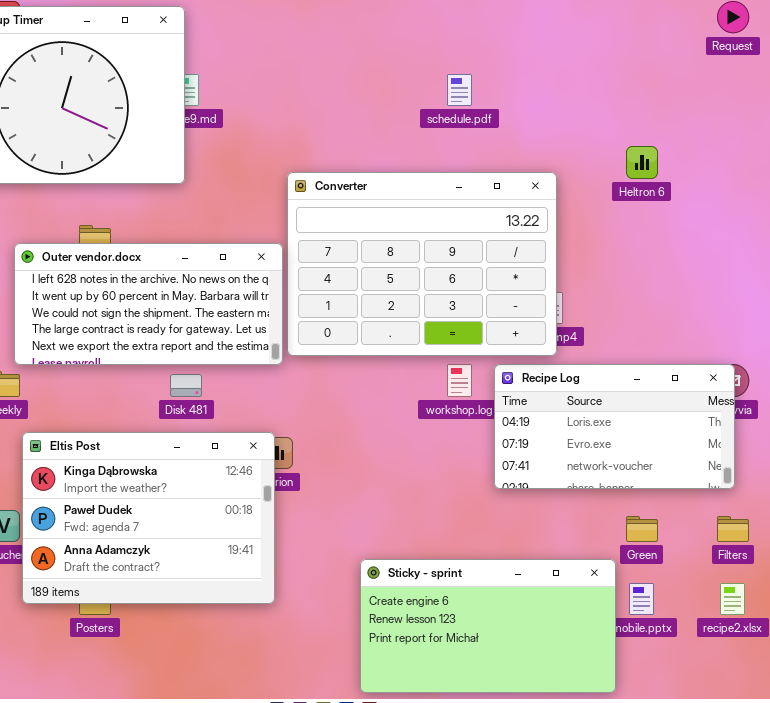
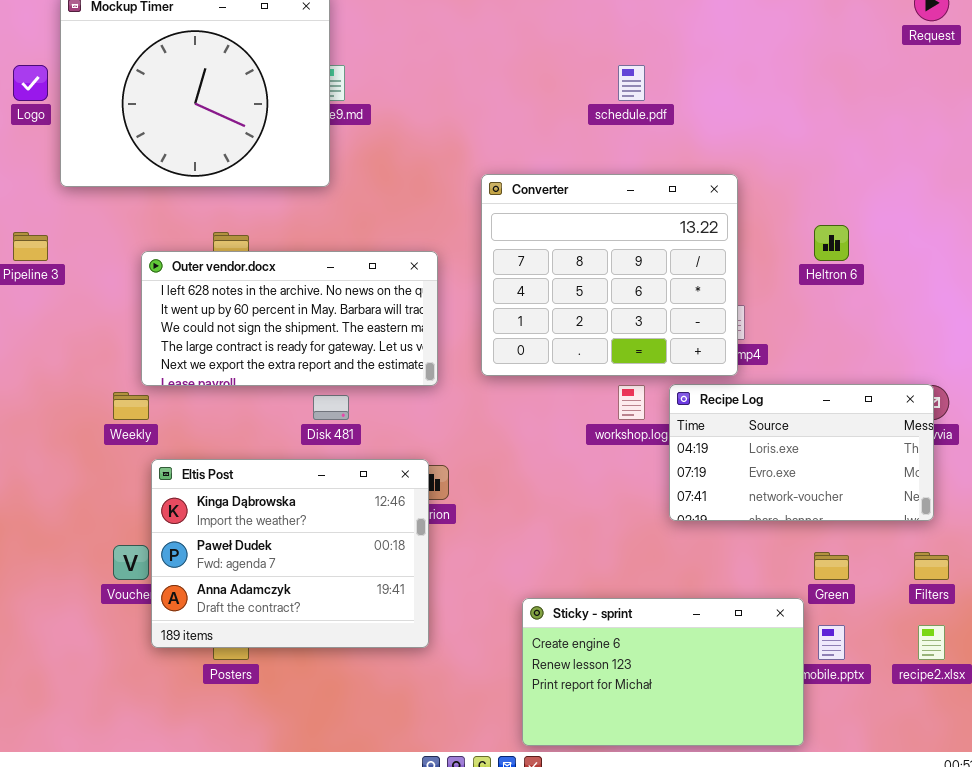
Heltron 6: [626,146,658,179] -> [814,225,849,261], moved
Converter: [287,172,557,356] -> [481,174,738,376], resized

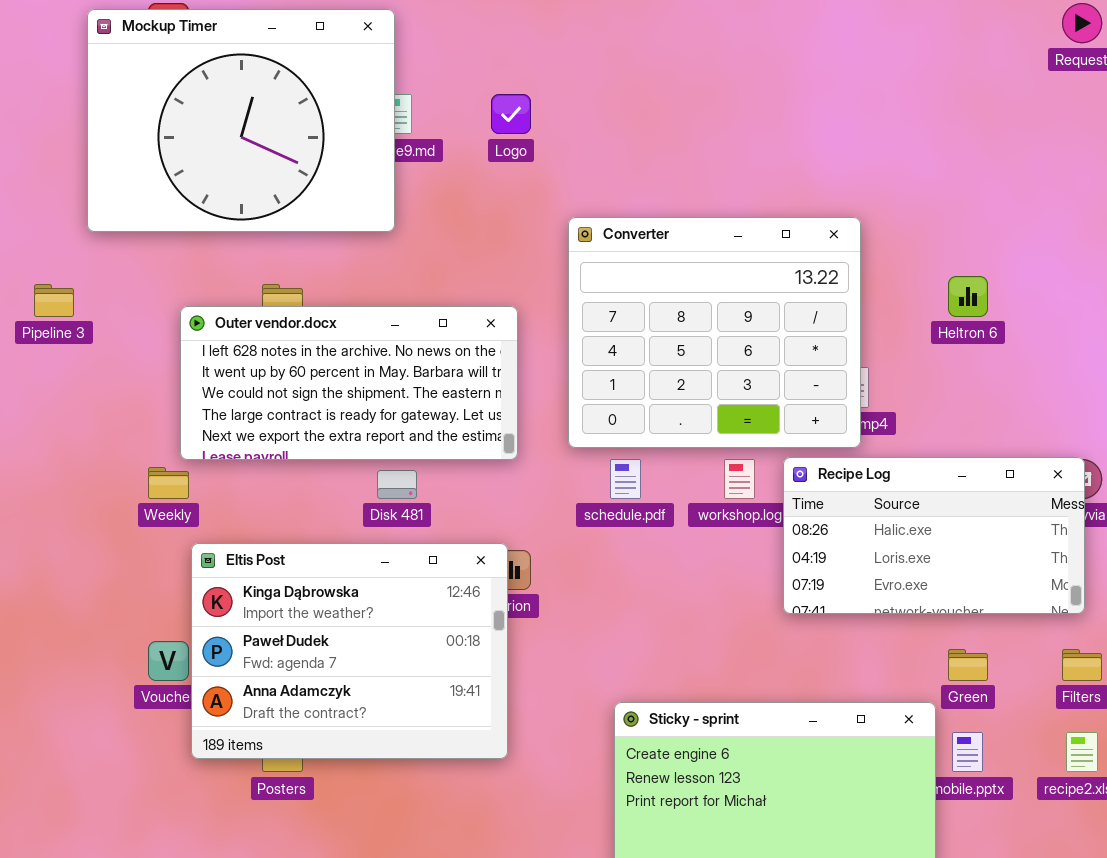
Logo: [13,65,48,101] -> [491,94,531,134], moved
schedule.pdf: [618,65,645,101] -> [610,459,641,499], moved
Recipe Log: [669,384,934,521] -> [783,457,1085,614], scrolled up 1 row

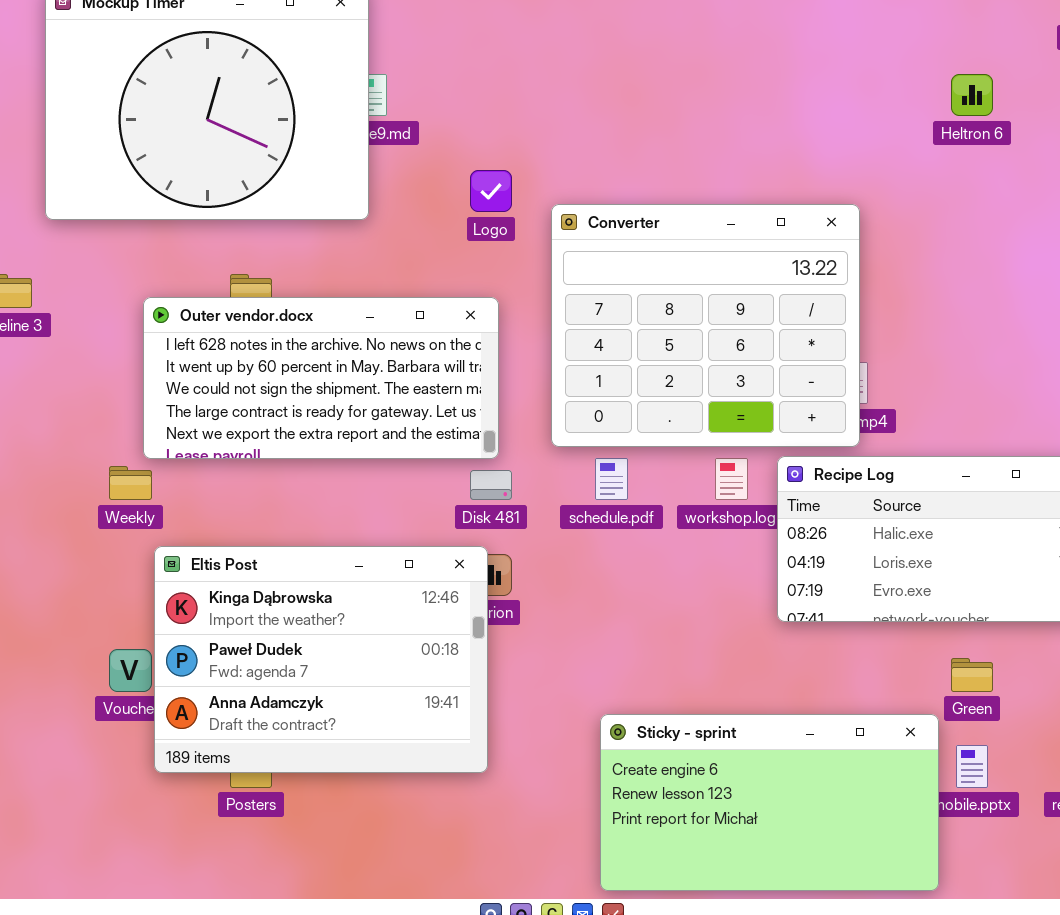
Logo: [491,94,531,134] -> [470,170,512,212], moved
Heltron 6: [948,276,988,317] -> [951,74,993,116], moved
Disk 481: [377,470,417,499] -> [470,470,512,500], moved

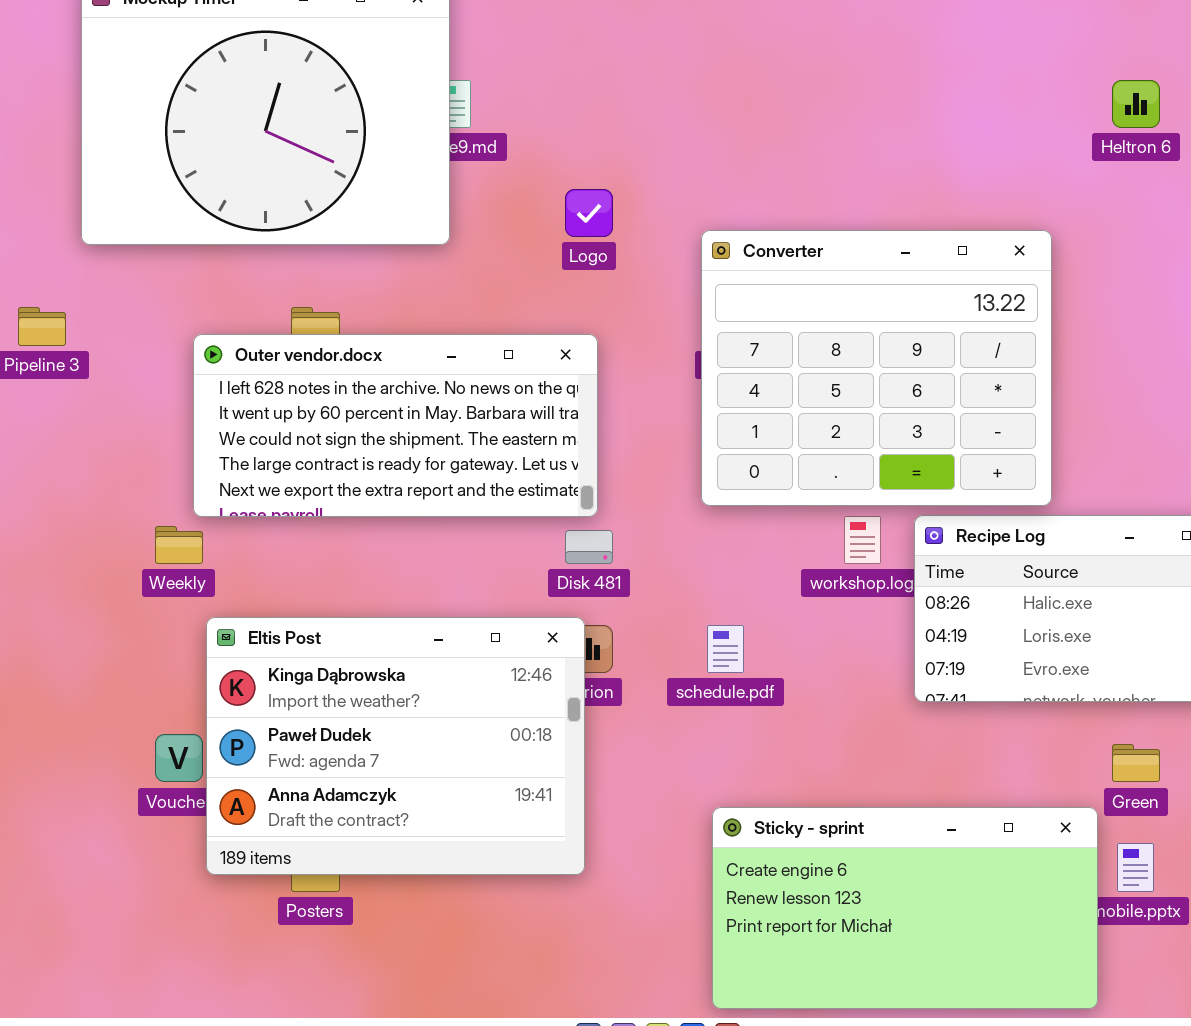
Converter: [551,204,860,447] -> [701,230,1052,506], moved
schedule.pdf: [595,458,628,500] -> [707,625,744,673], moved

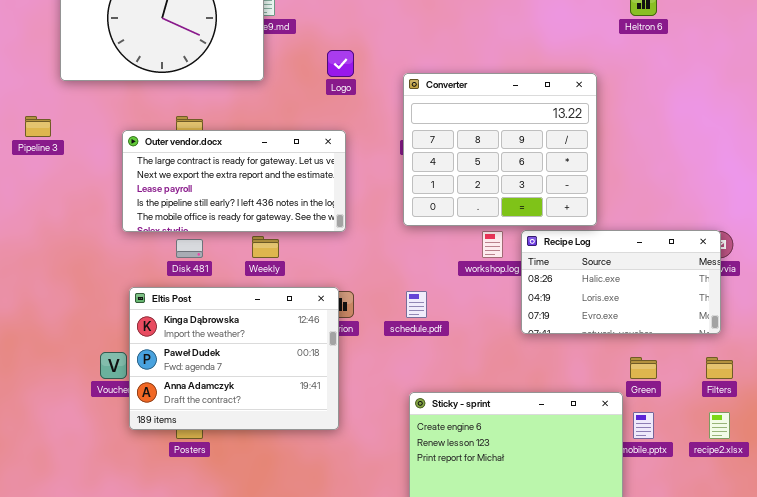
Outer vendor.docx: [193,334,598,517] -> [122,130,346,232], scrolled down 3 rows
Weekly: [155,526,203,564] -> [252,236,279,258], moved
Disk 481: [565,530,613,564] -> [176,239,203,258], moved

